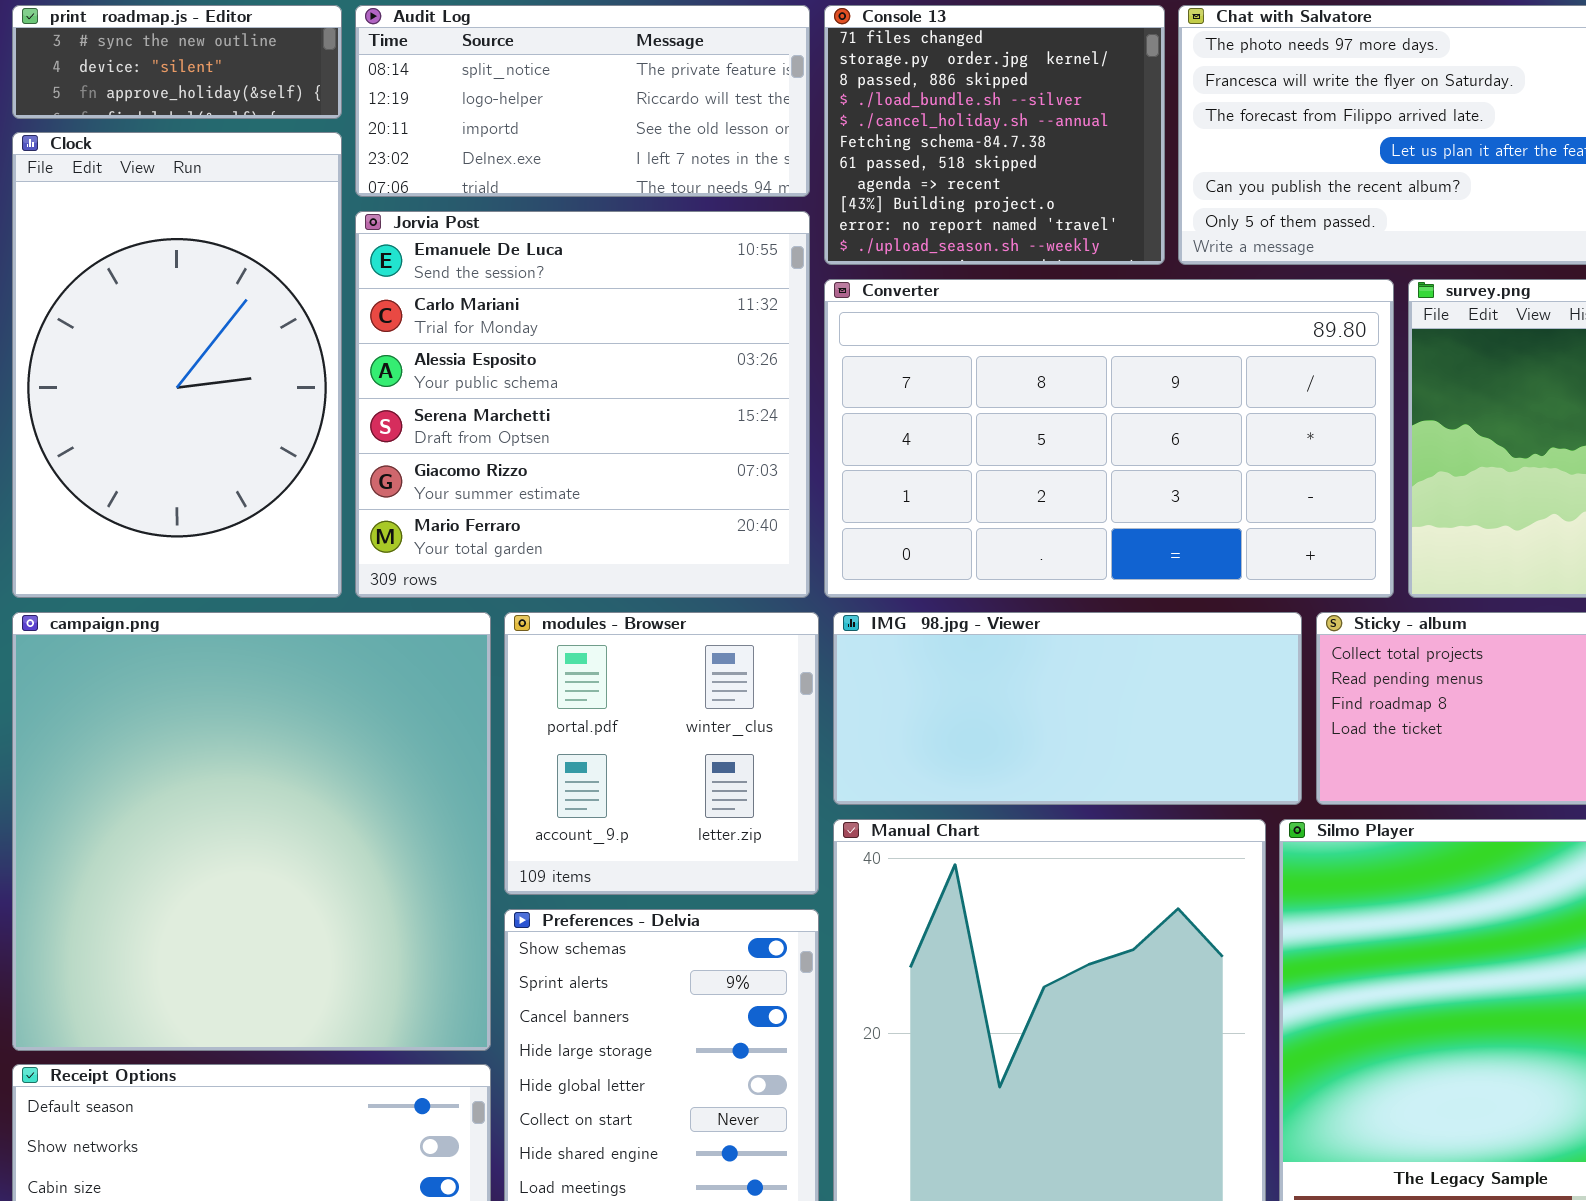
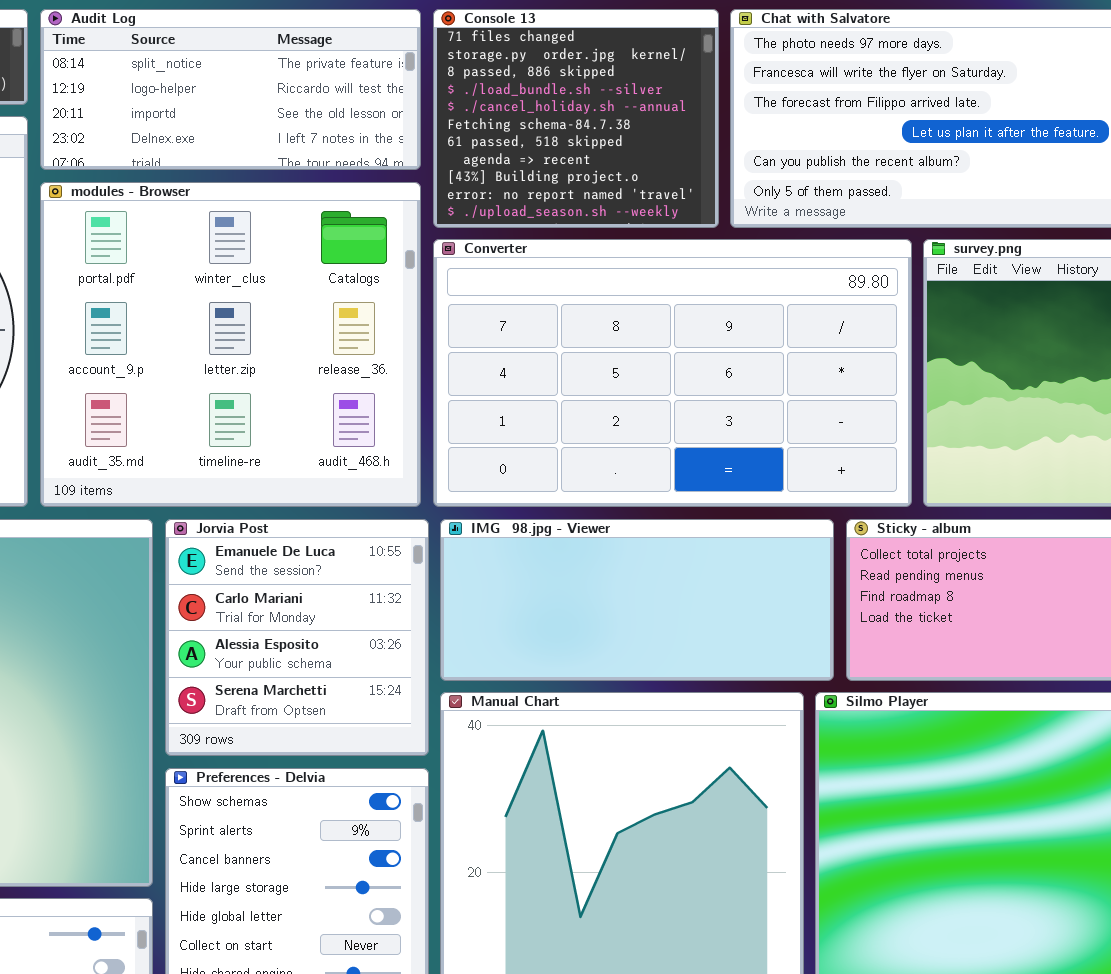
Jorvia Post: [355,211,810,598] -> [165,519,429,756], moved, resized
modules - Browser: [504,612,819,895] -> [40,182,421,507], moved, resized

